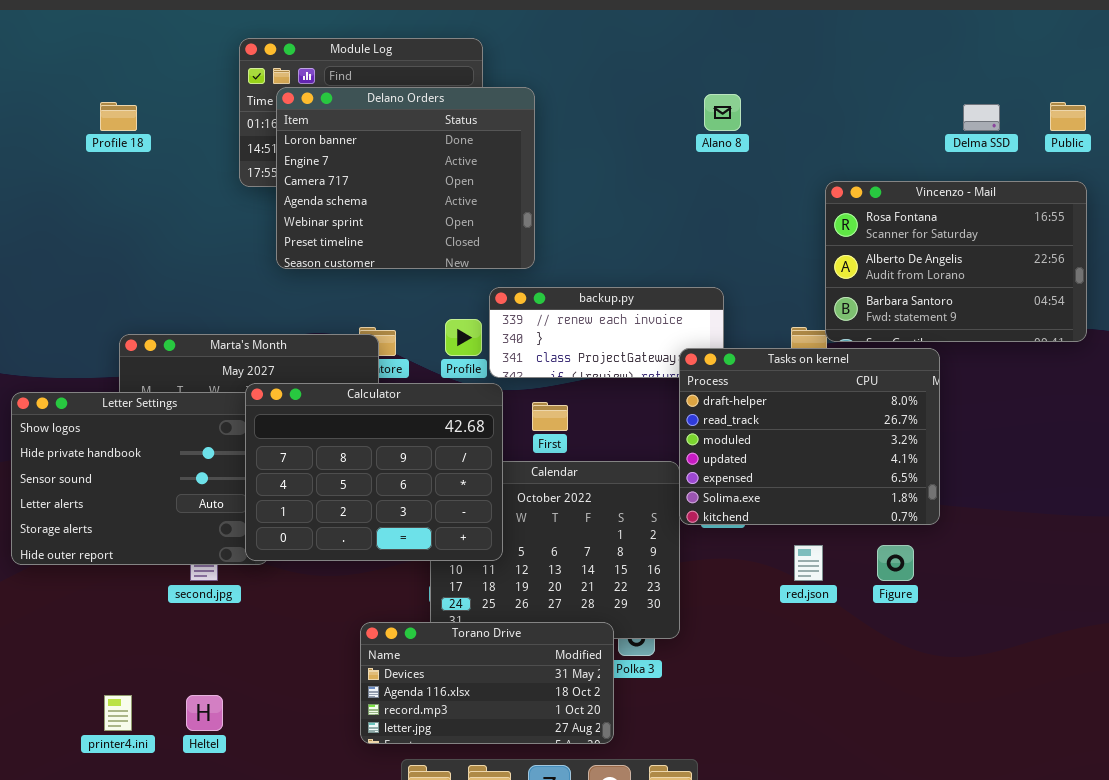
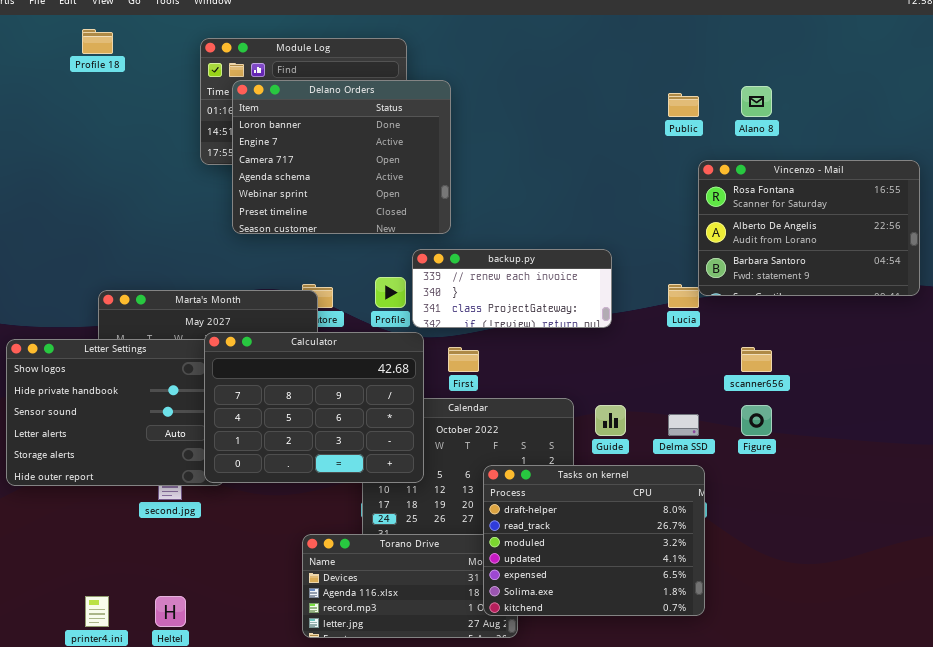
Alano 8: [704,94,741,131] -> [741,86,772,117], moved
Profile 18: [100,102,137,131] -> [82,29,113,54], moved
Public: [1050,102,1086,131] -> [668,93,699,117], moved
Delma SSD: [963,104,1000,131] -> [668,414,699,436], moved
Tasks on kernel: [679,348,940,525] -> [483,465,705,616], moved
Figure: [877,545,914,581] -> [741,405,772,436], moved

